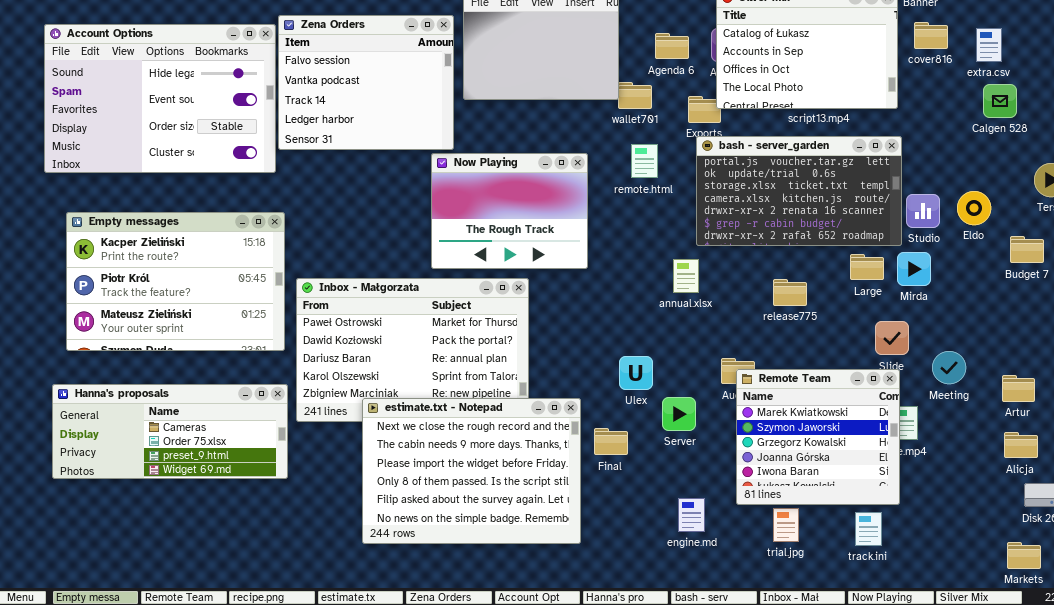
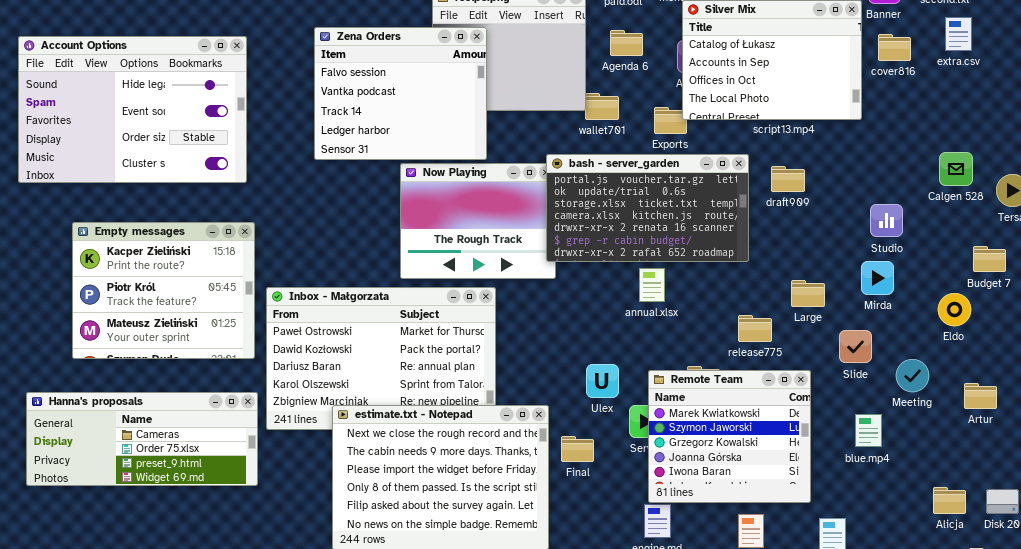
Zena Orders: [278,15,454,150] -> [314,27,487,160], moved
extra.csv: [976,28,1002,62] -> [945,17,972,51], moved
Agenda 6: [655,33,689,59] -> [610,30,643,56], moved
Calgen 528: [983,84,1017,118] -> [939,152,973,186], moved
bash - server_garden: [696,136,902,246] -> [546,154,749,262], moved
Eldo: [957,191,991,225] -> [938,293,971,326], moved
Empty messages: [66,212,285,351] -> [72,222,255,359], resized
Large: [850,254,884,280] -> [791,280,825,307], moved
release775: [773,279,807,306] -> [738,315,772,342], moved
Remote Team: [736,369,900,505] -> [648,370,811,503], moved
Alicja: [1004,432,1038,458] -> [933,487,966,514], moved

